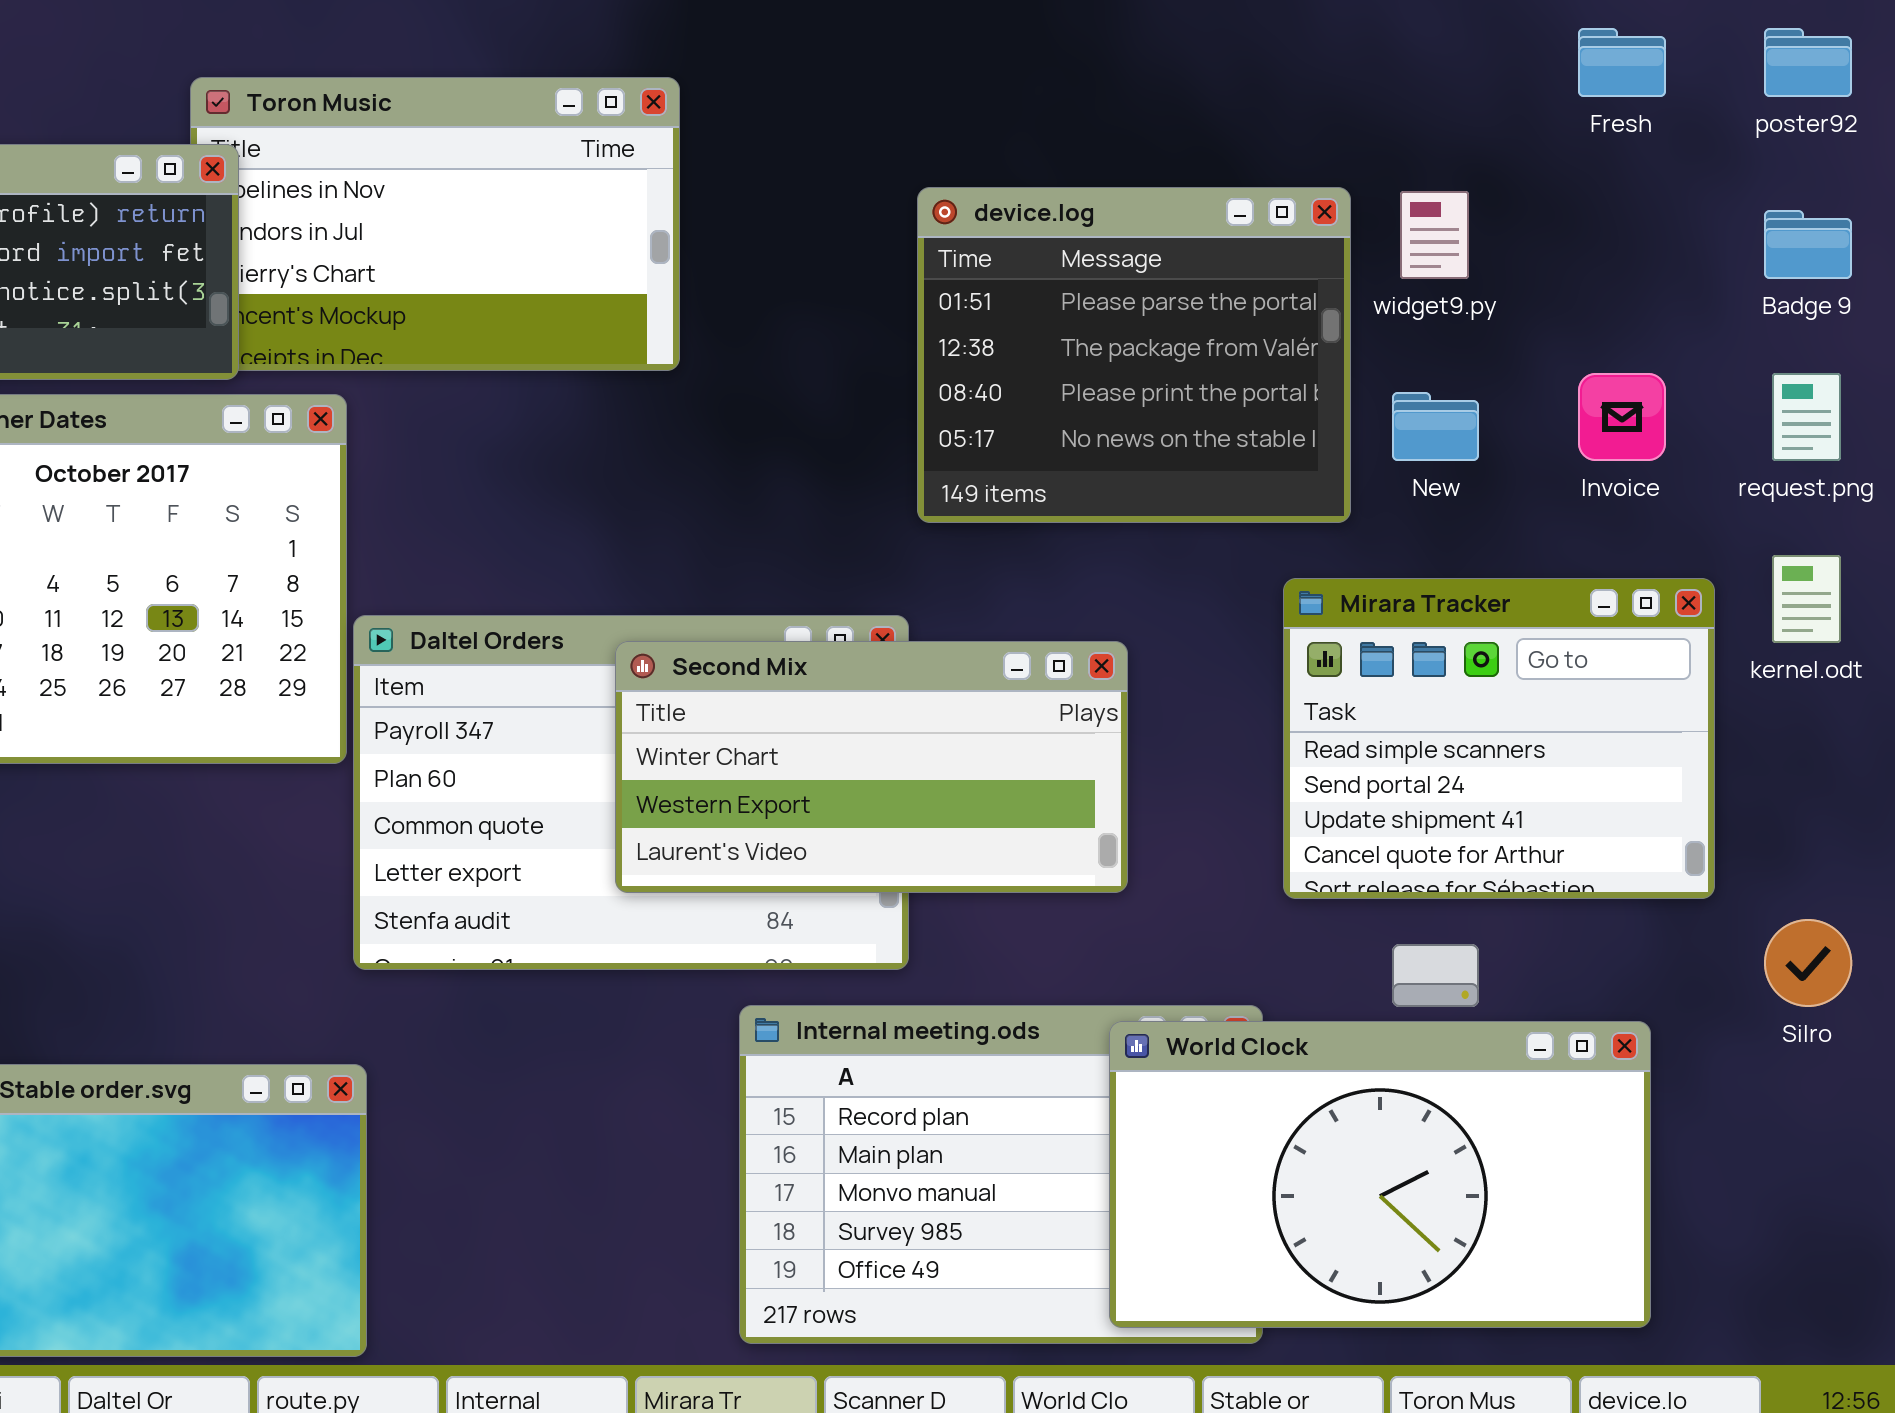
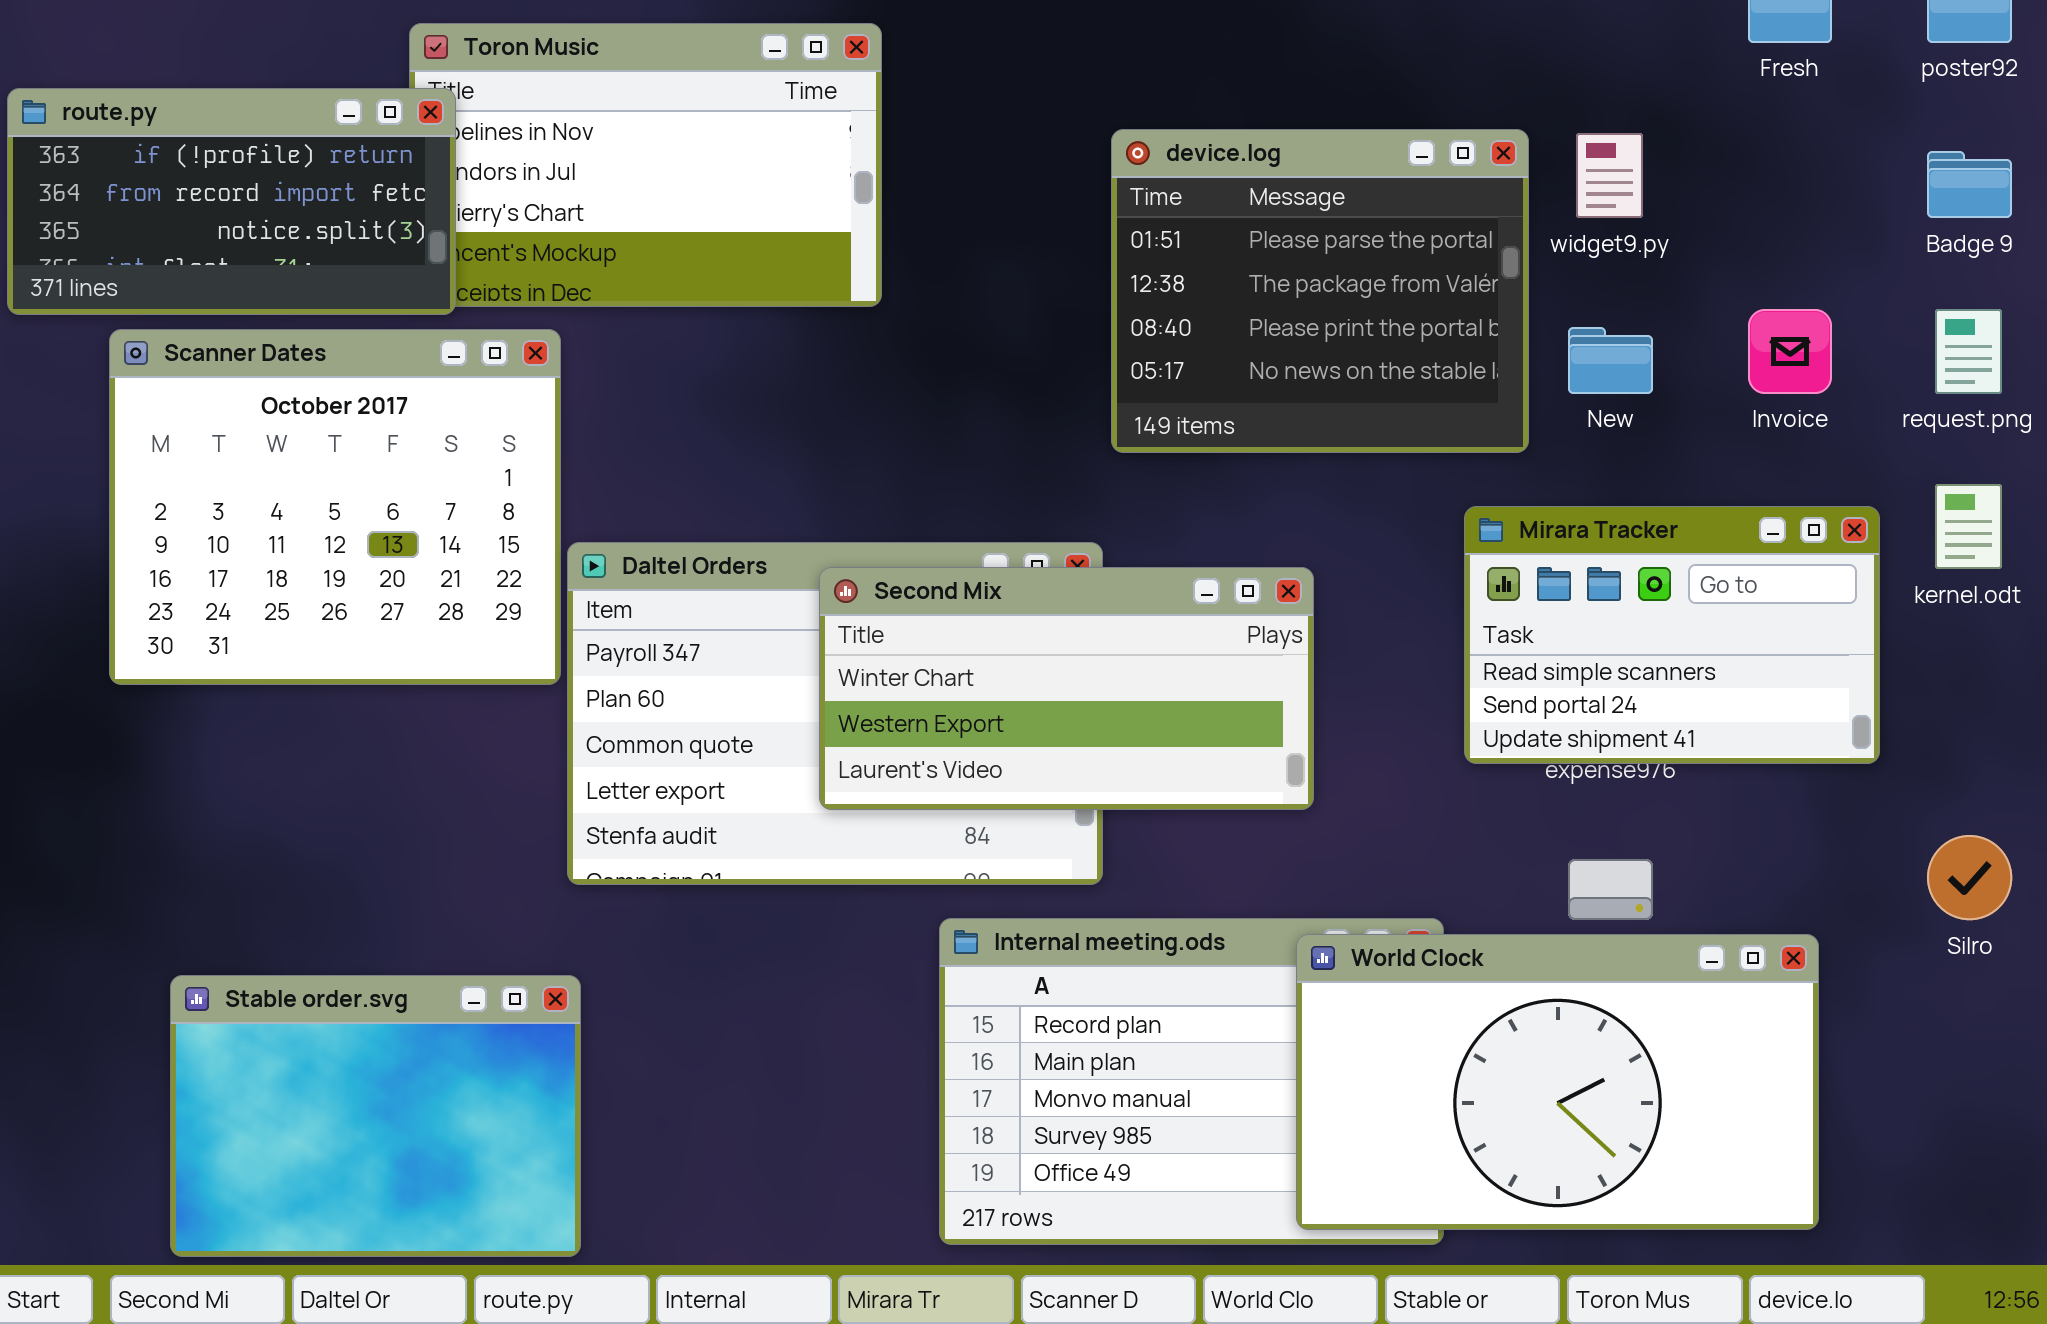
Mirara Tracker: [1283,578,1715,899] -> [1464,506,1880,764], resized

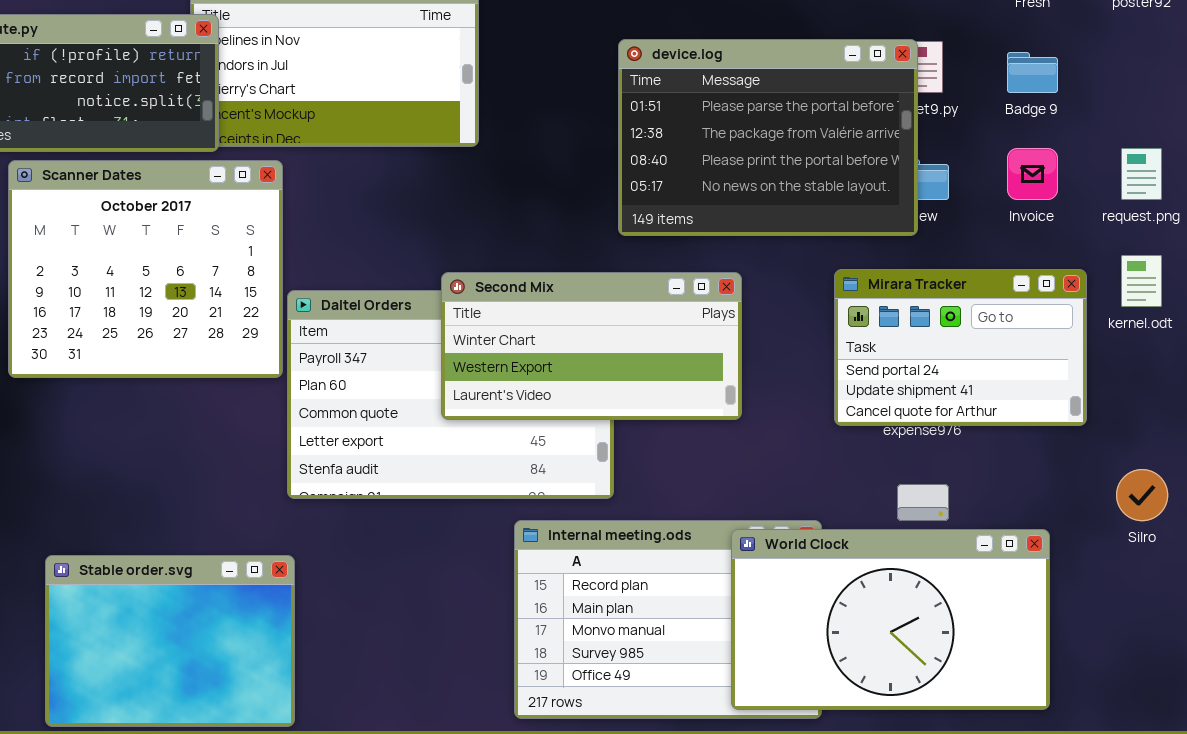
device.log: [1111,129,1529,453] -> [618,39,918,236], resized
Badge 9: [1927,151,2012,218] -> [1007,52,1058,93], moved
Mirara Tracker: [1464,506,1880,764] -> [834,269,1087,426], scrolled down 1 row
Second Mix: [819,567,1314,810] -> [441,272,742,420], moved

